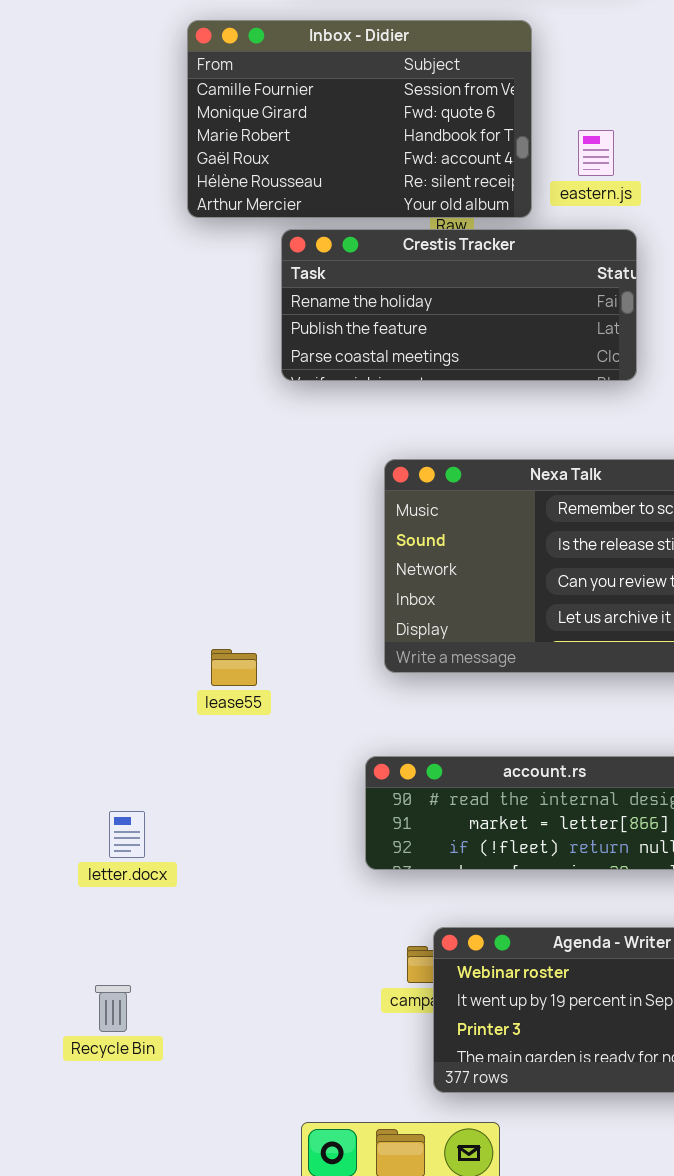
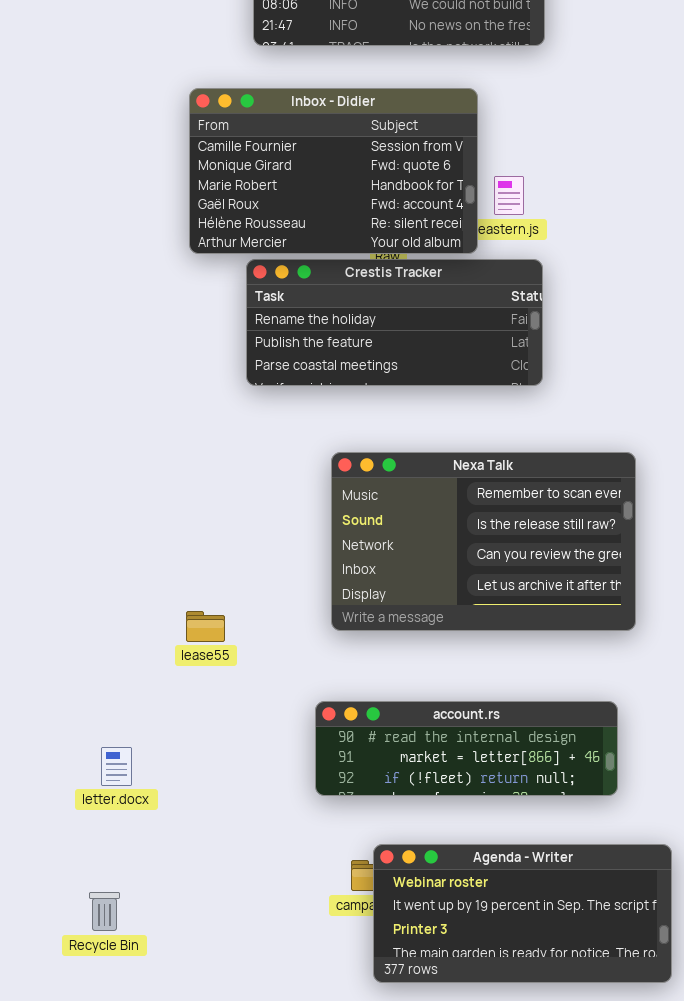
Inbox - Didier: [187,20,532,218] -> [189,88,478,254], moved

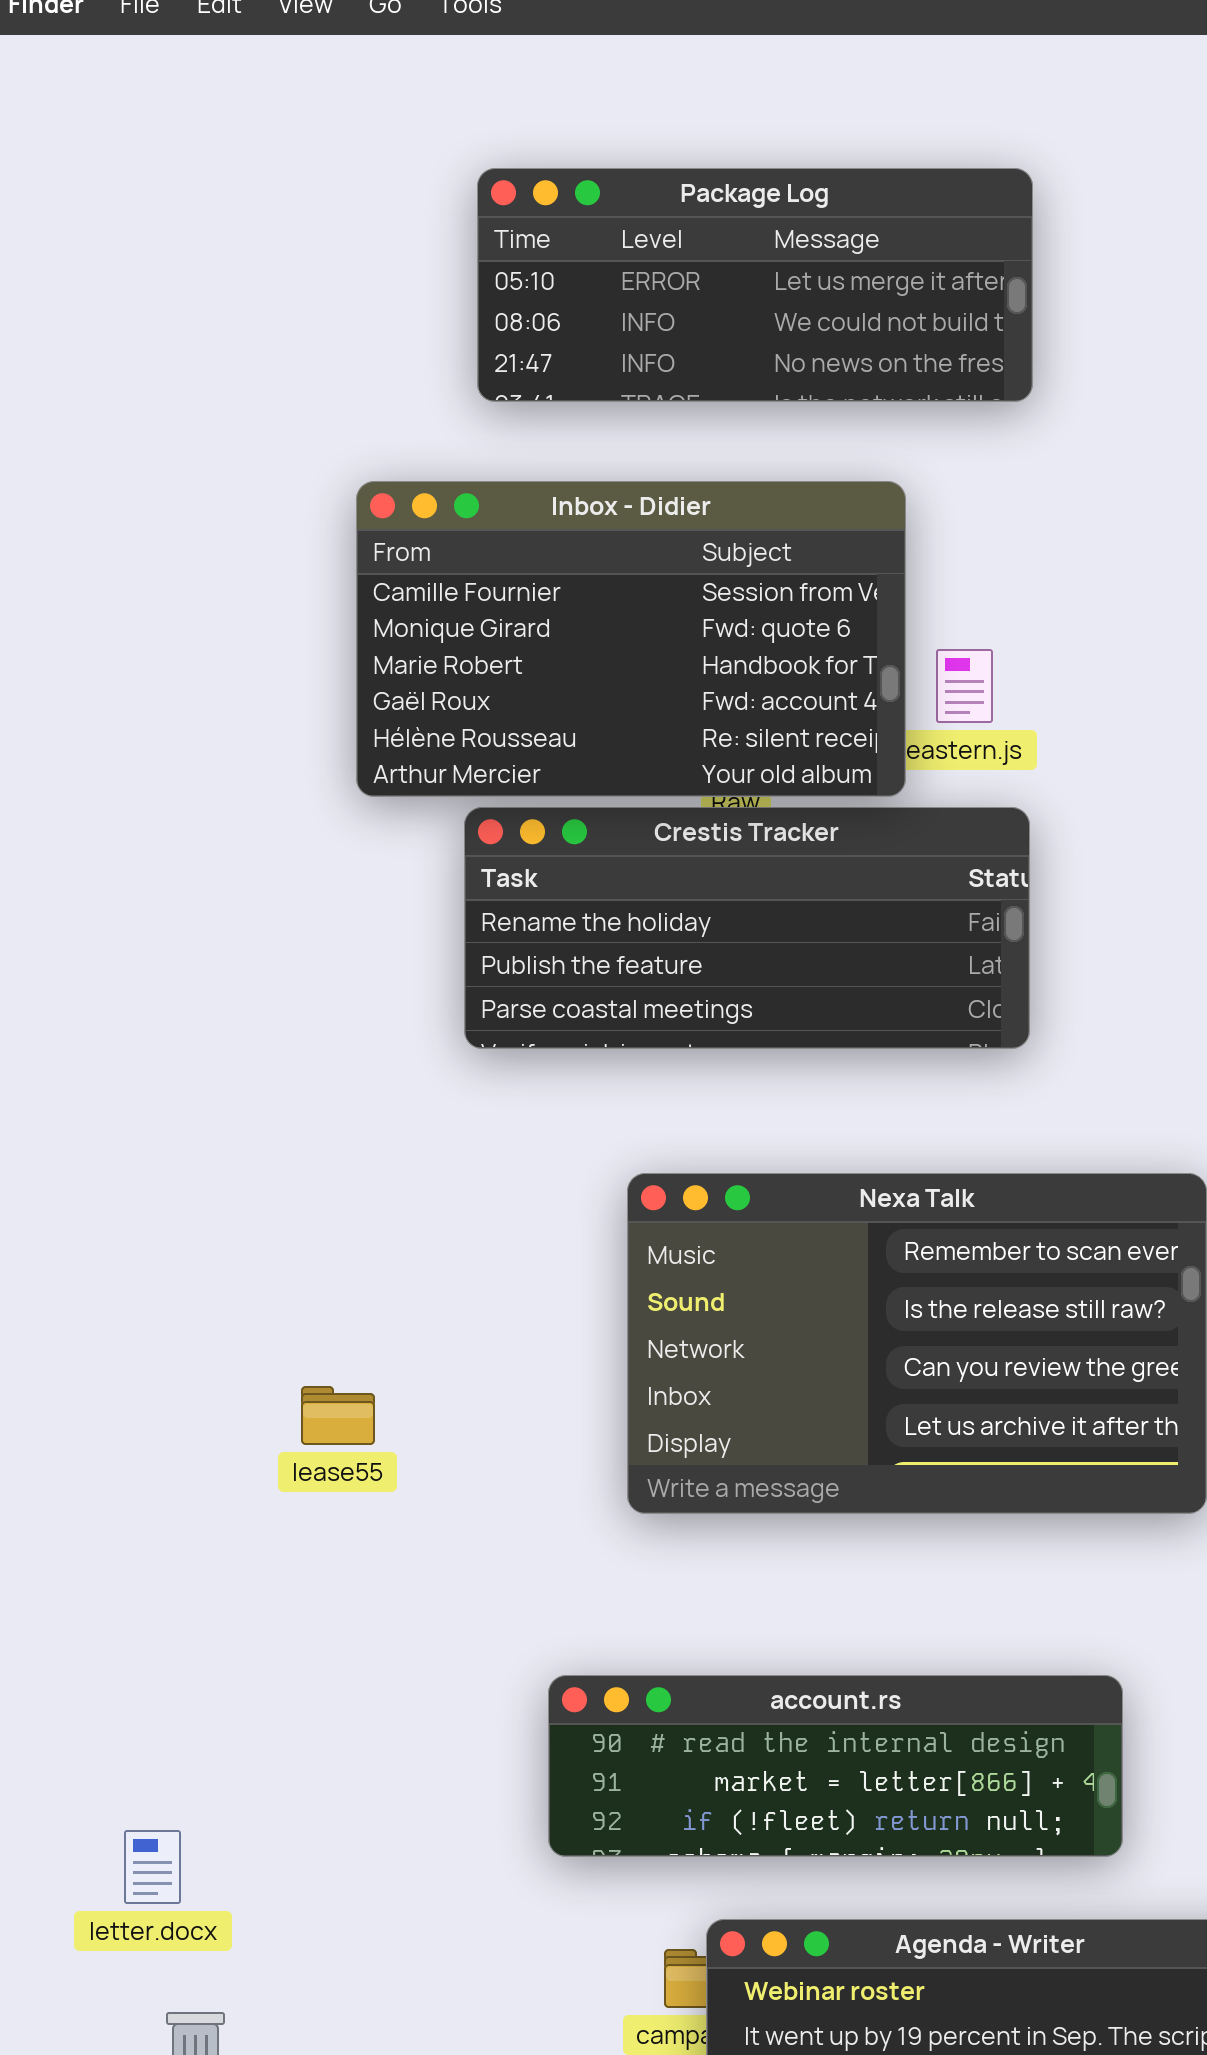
lease55: [186,611,225,642] -> [301,1386,375,1445], moved
account.rs: [315,701,618,796] -> [548,1675,1123,1857], moved
letter.docx: [101,747,132,786] -> [124,1830,181,1904], moved

